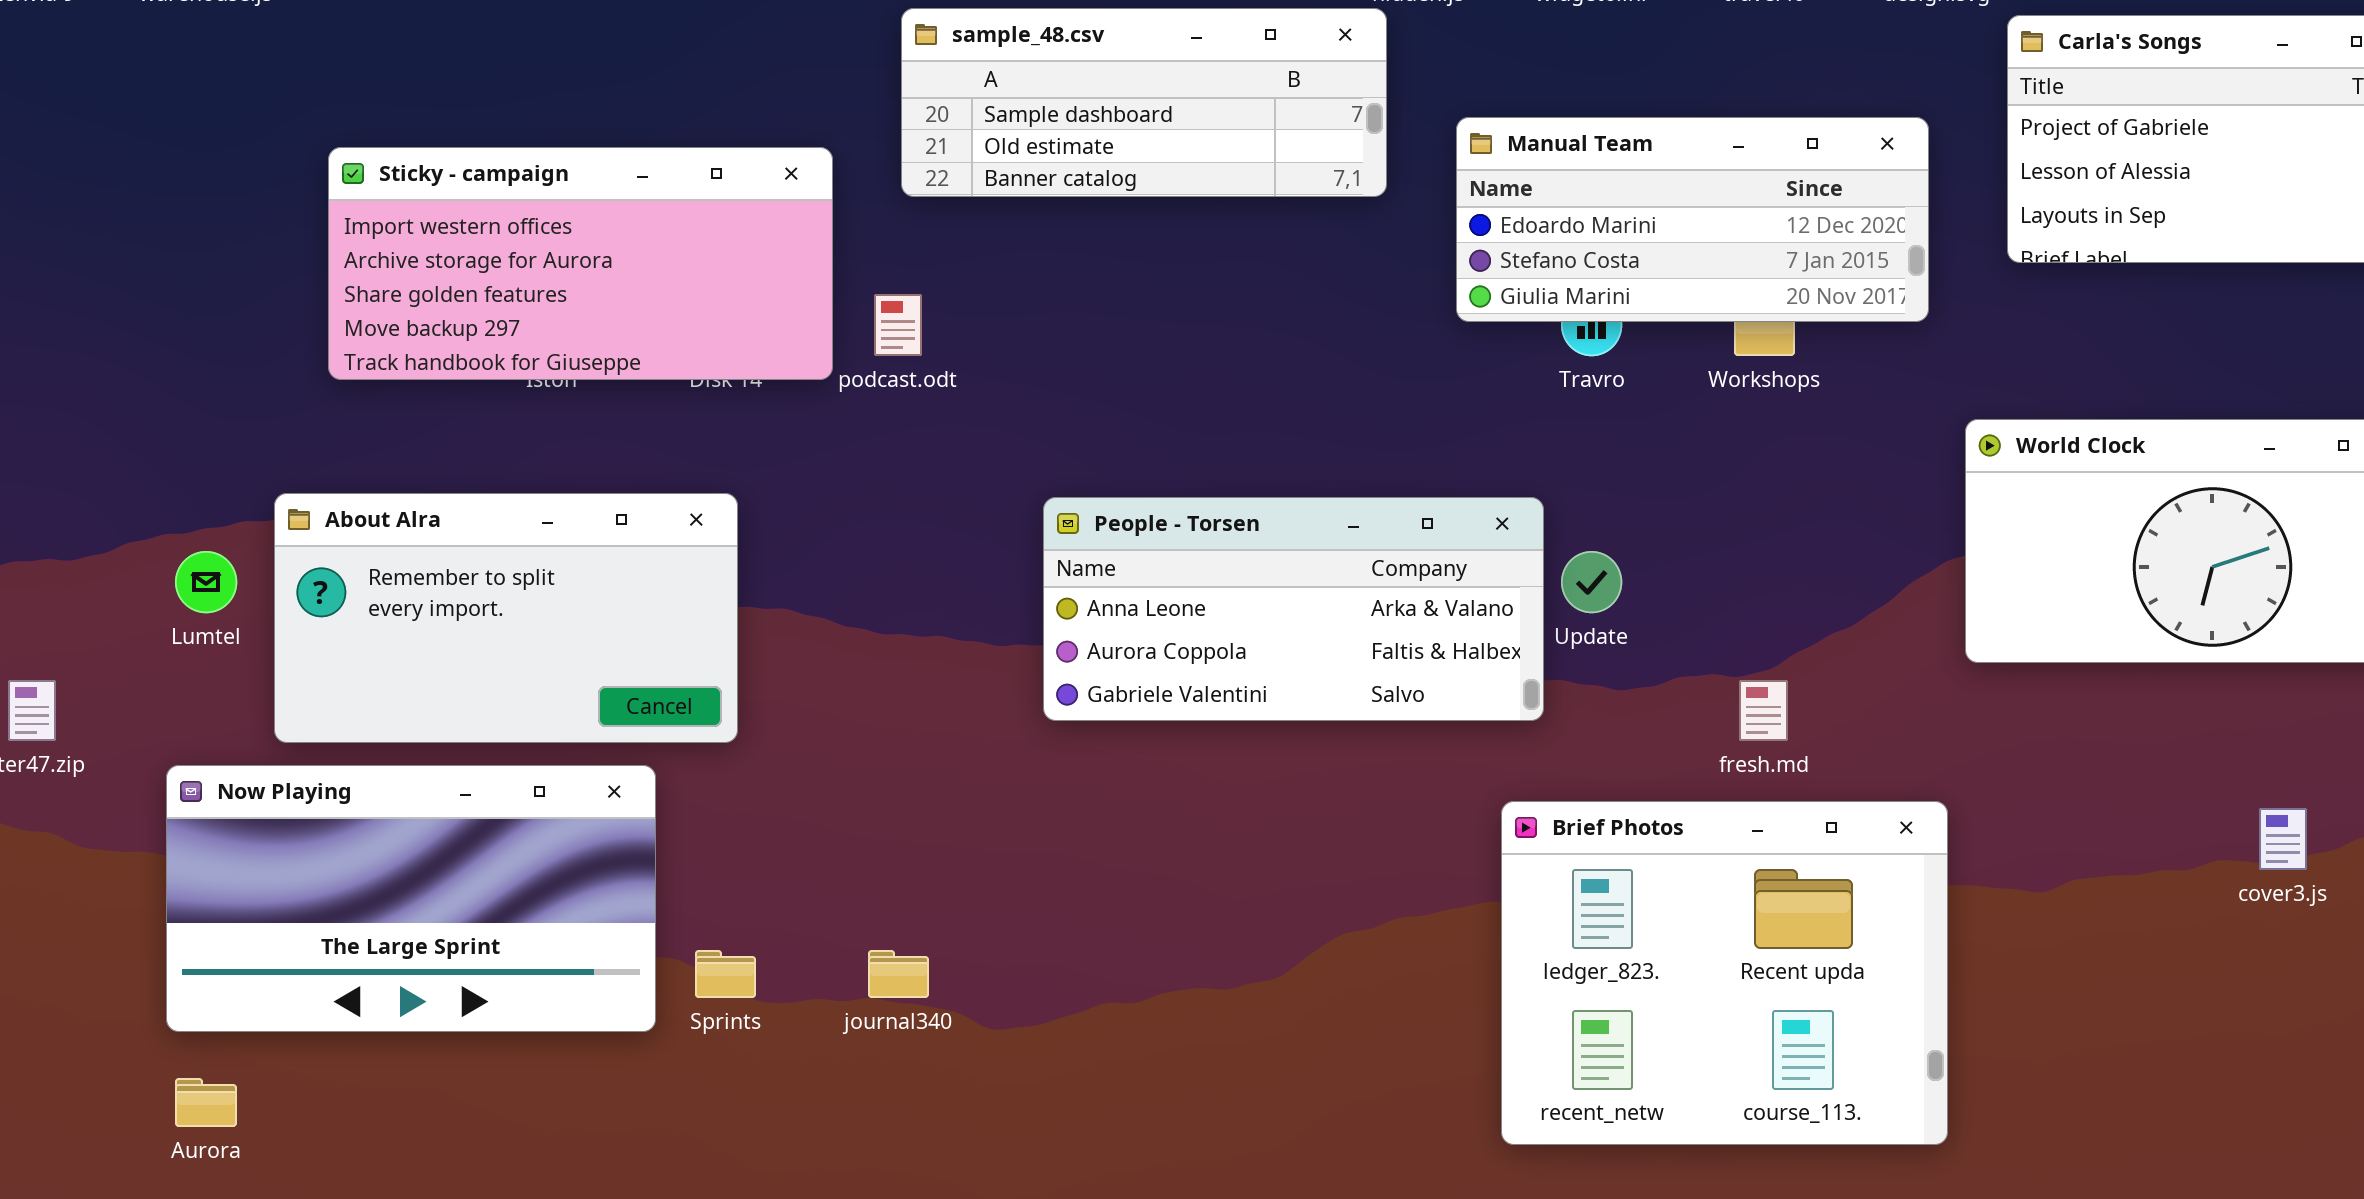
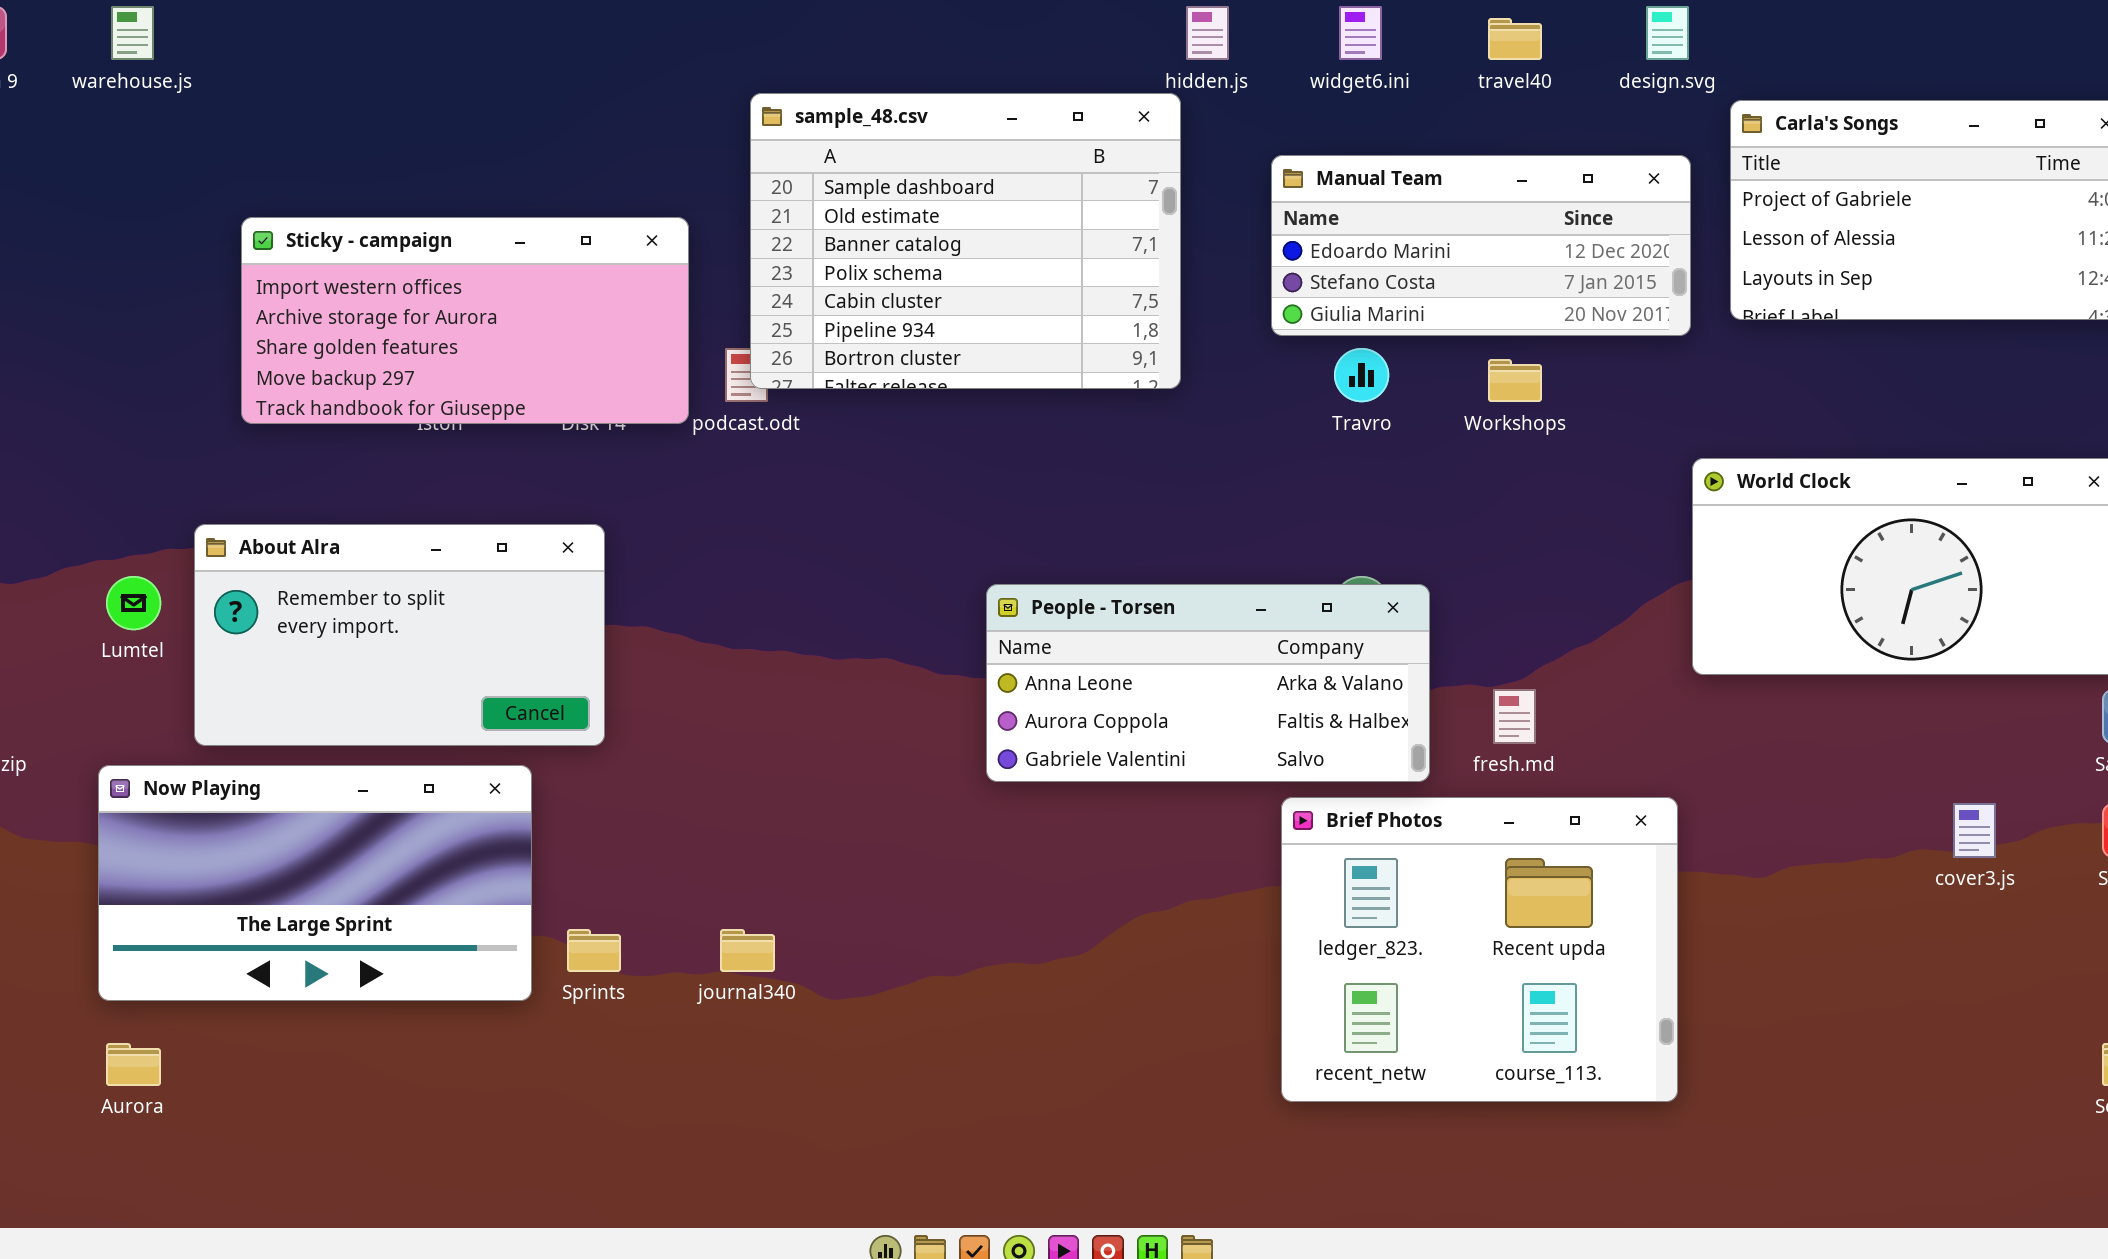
sample_48.csv: [901,8,1387,197] -> [750,93,1181,389], resized
Manual Team: [1456,117,1929,322] -> [1271,155,1691,336], moved
People - Torsen: [1043,497,1544,721] -> [986,584,1430,782], moved

